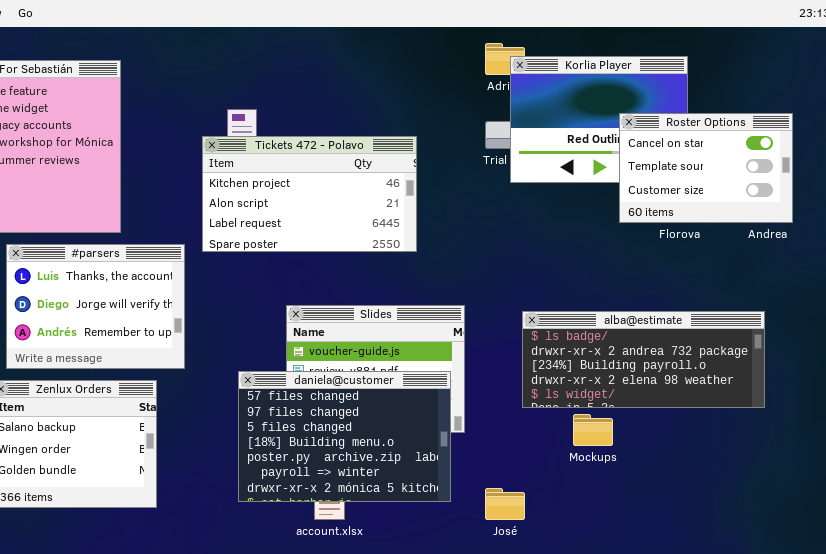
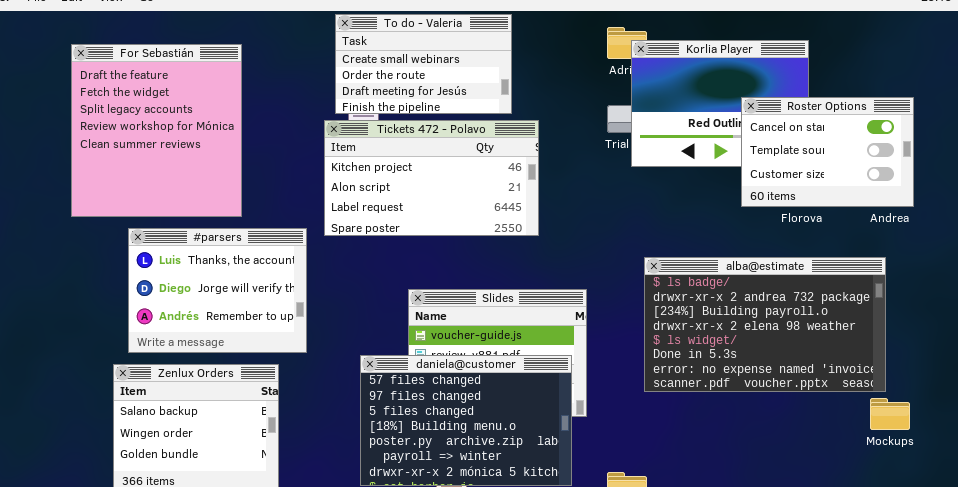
To do - Valeria: none -> [335,14,512,114], opened
alba@estimate: [522,311,765,408] -> [644,257,886,392], resized
Mockups: [573,414,613,446] -> [870,398,910,430], moved

